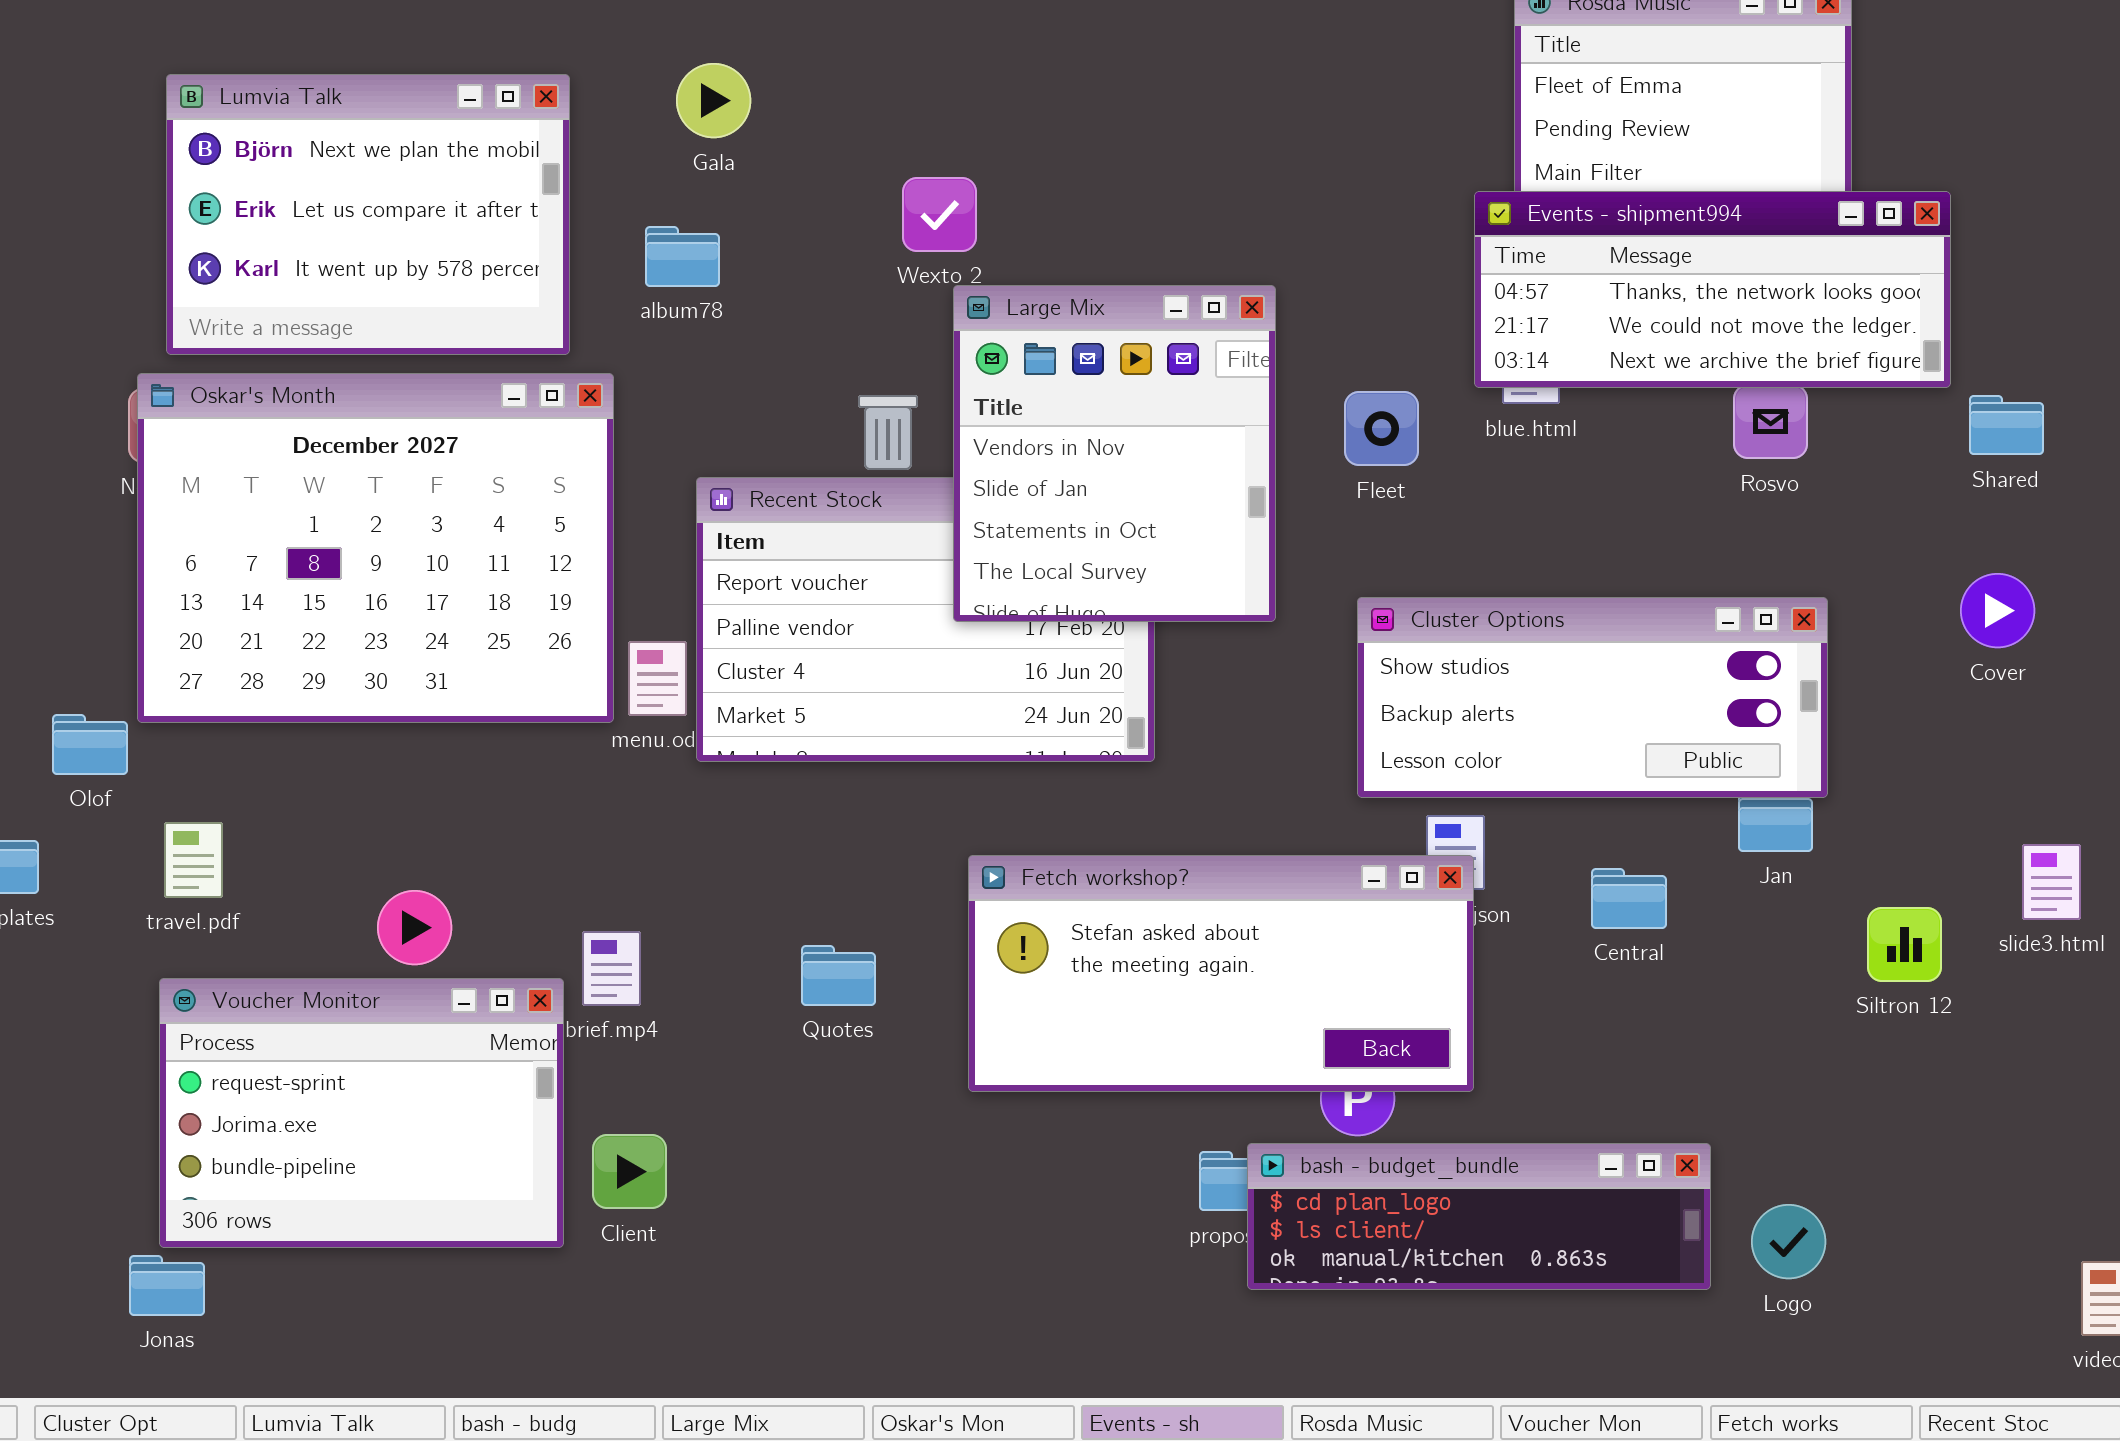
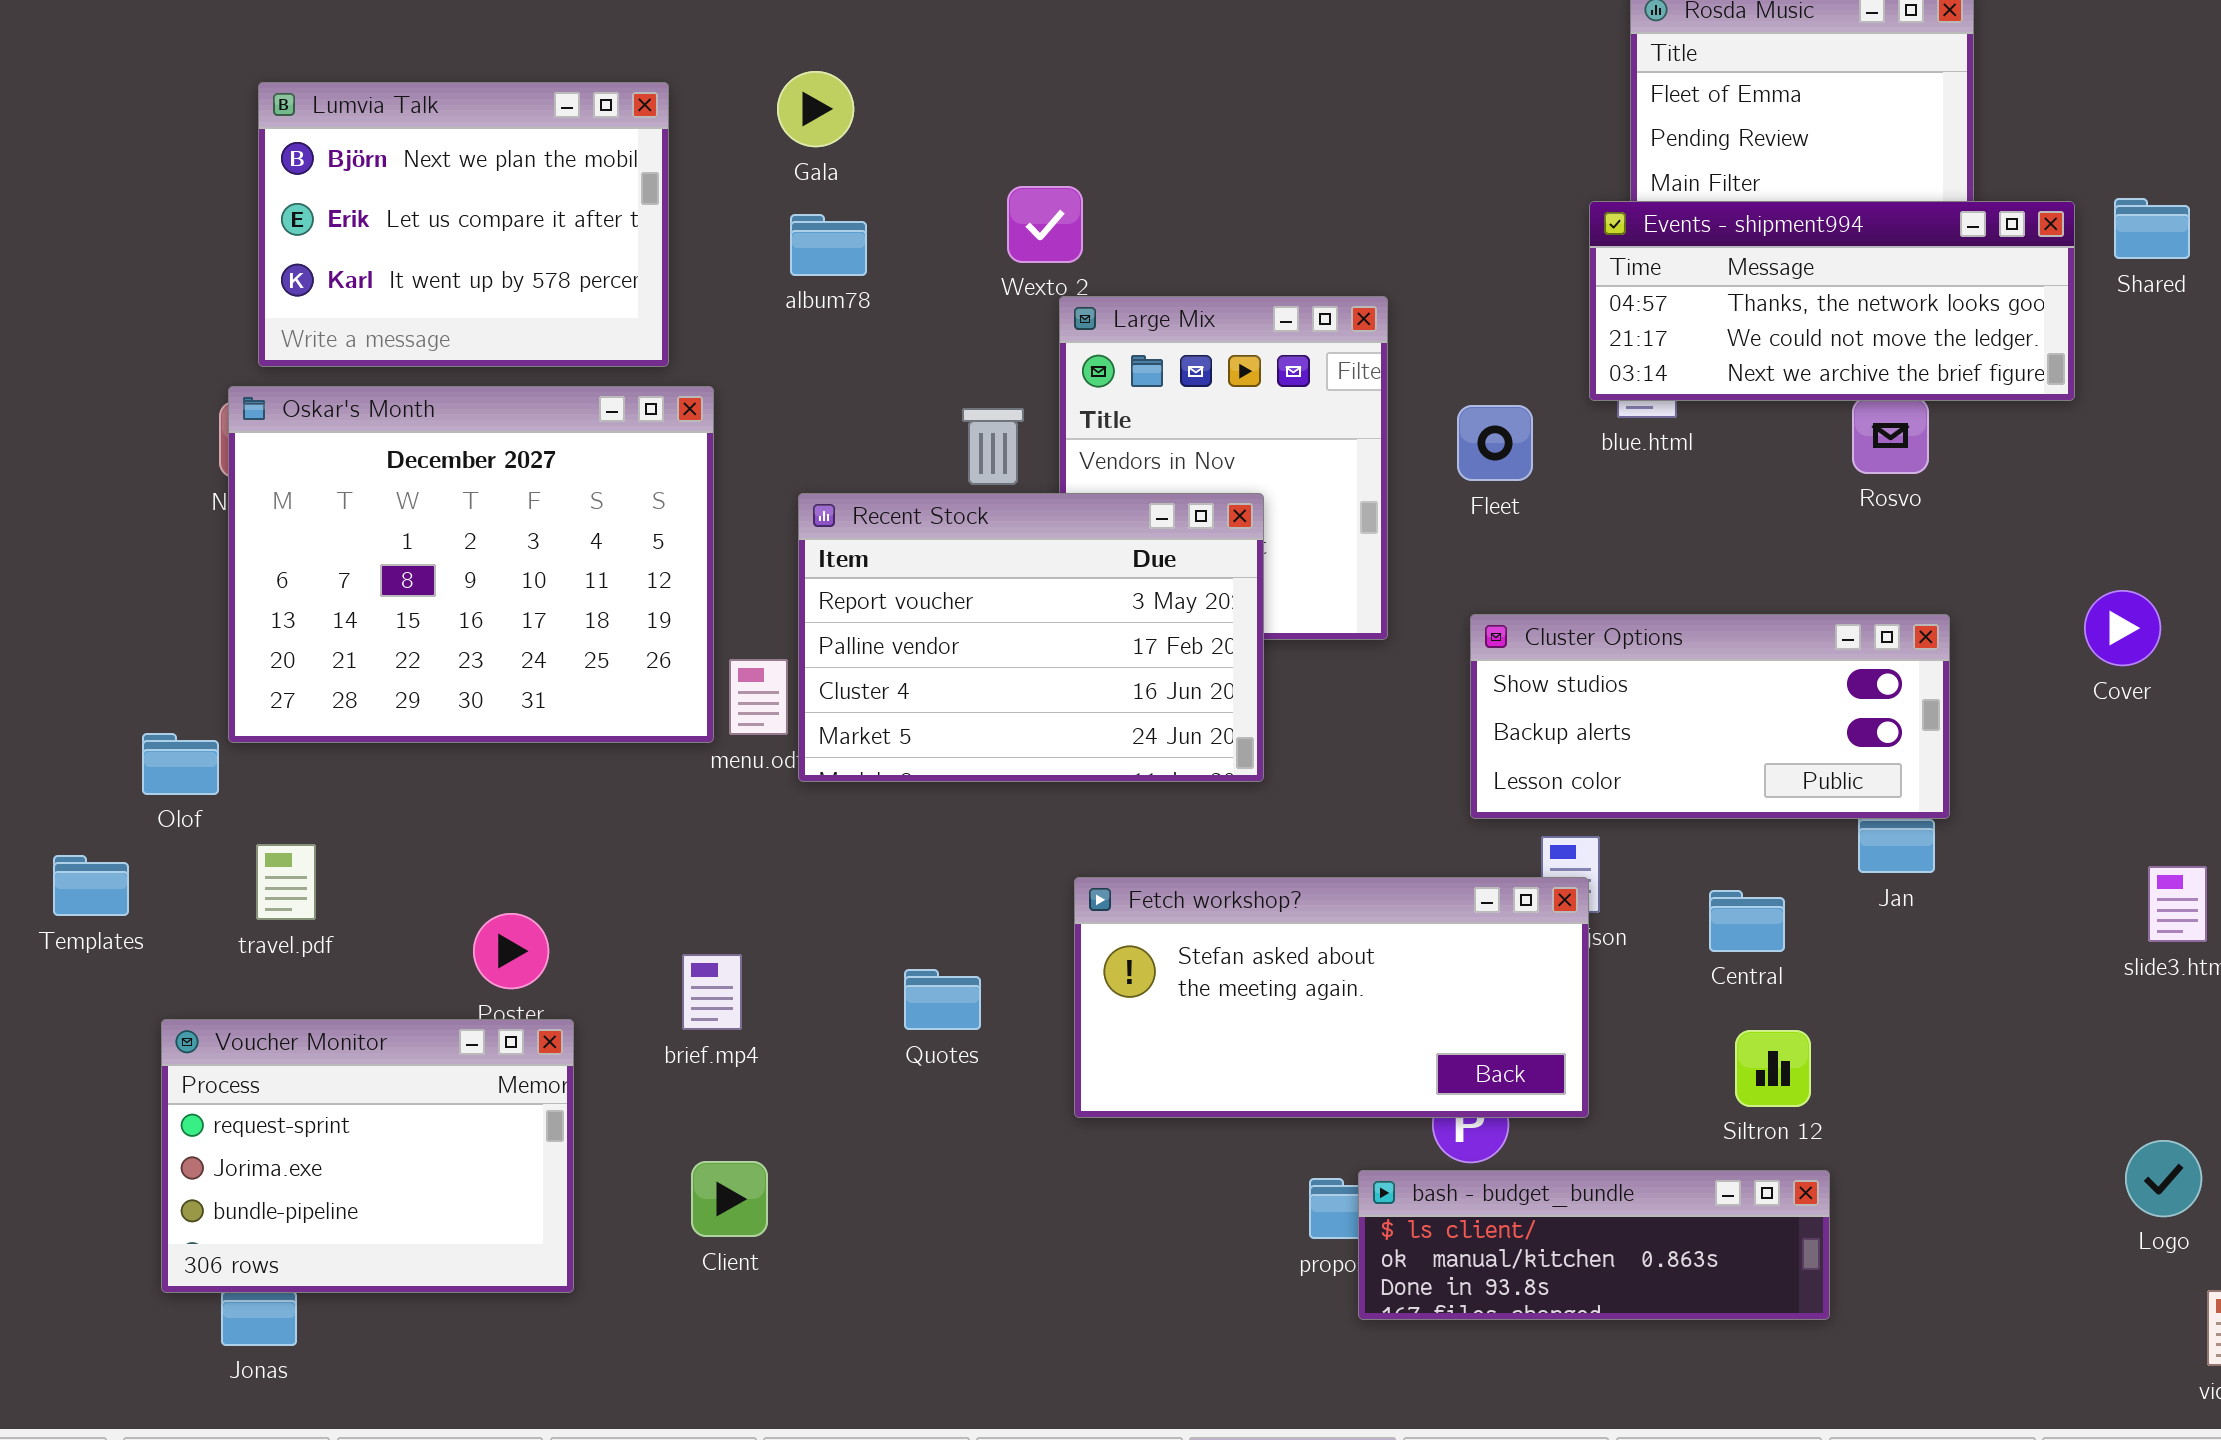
album78: [645,226,720,287] -> [790,214,867,276], moved
Shared: [1969,395,2044,455] -> [2114,198,2190,259], moved
Recent Stock: [696,477,1155,762] -> [798,493,1264,782], raised
Siltron 12: [1867,907,1942,982] -> [1735,1030,1811,1107], moved
Voucher Monitor: [159,978,564,1248] -> [161,1019,574,1293], moved
bash - budget_bundle: [1247,1143,1711,1290] -> [1358,1170,1830,1320], scrolled down 1 row
Logo: [1751,1204,1826,1279] -> [2125,1140,2202,1217], moved

